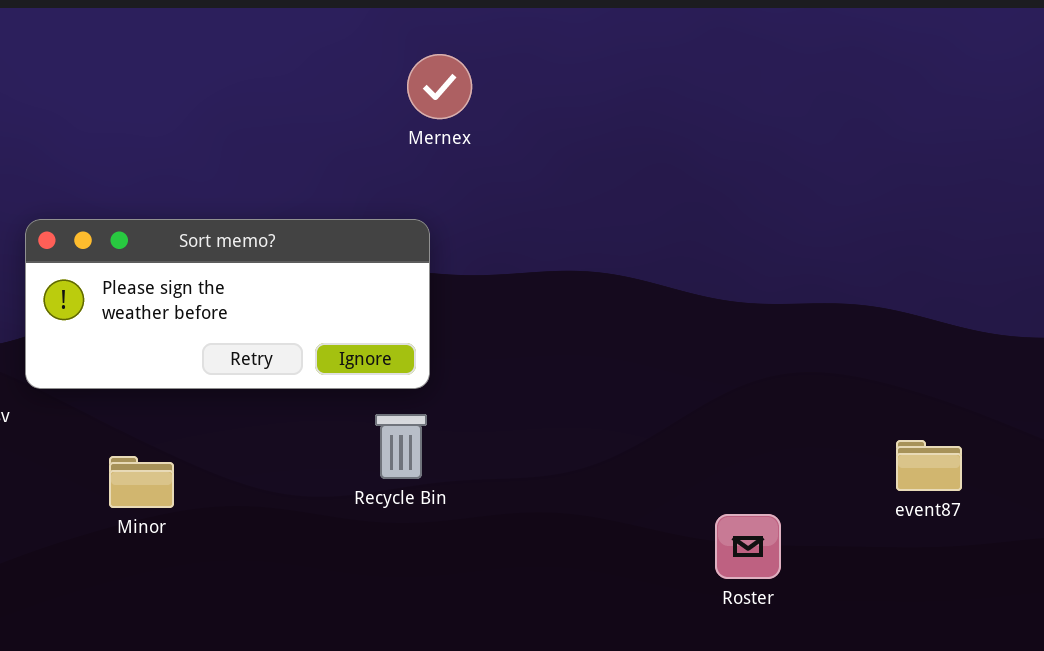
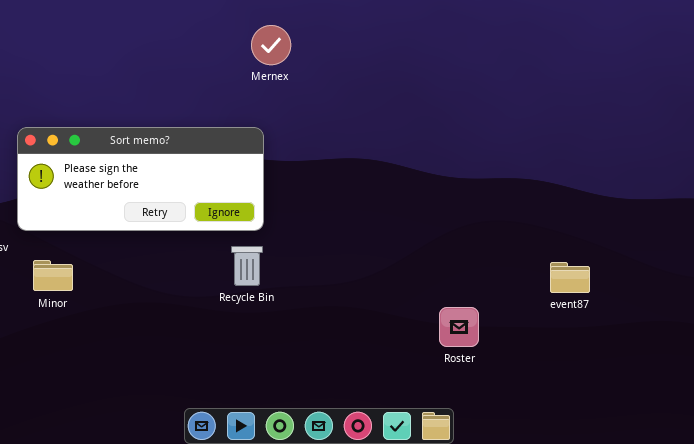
Minor: [109,456,174,508] -> [33,260,73,291], moved

